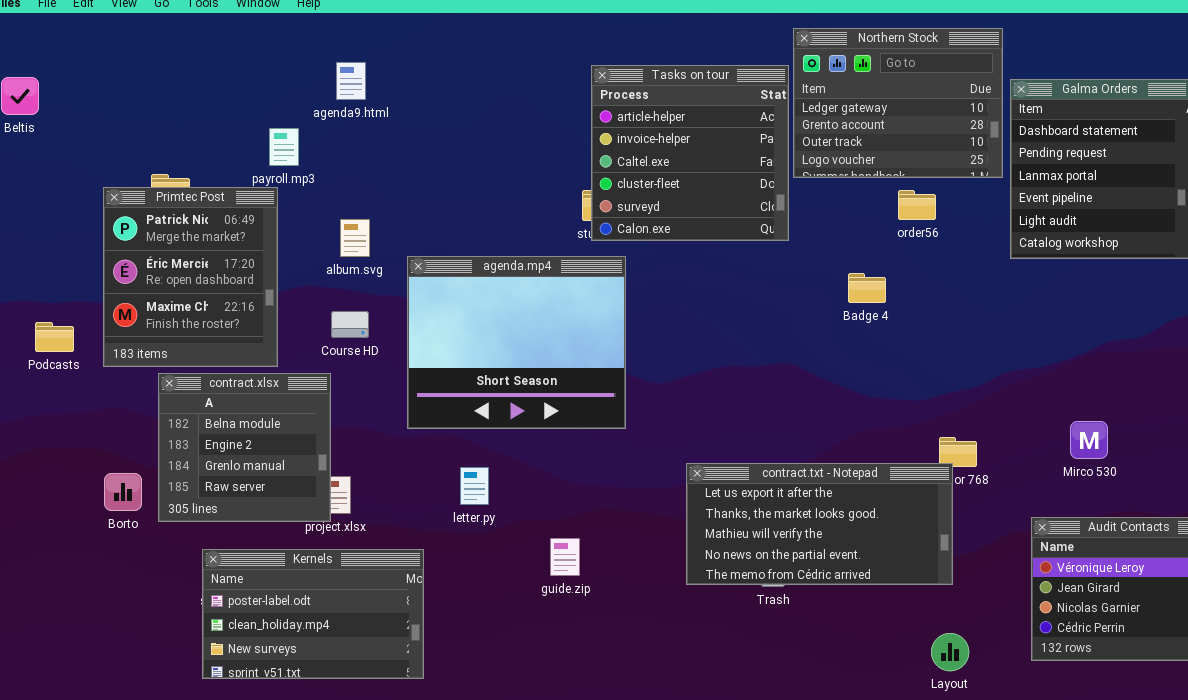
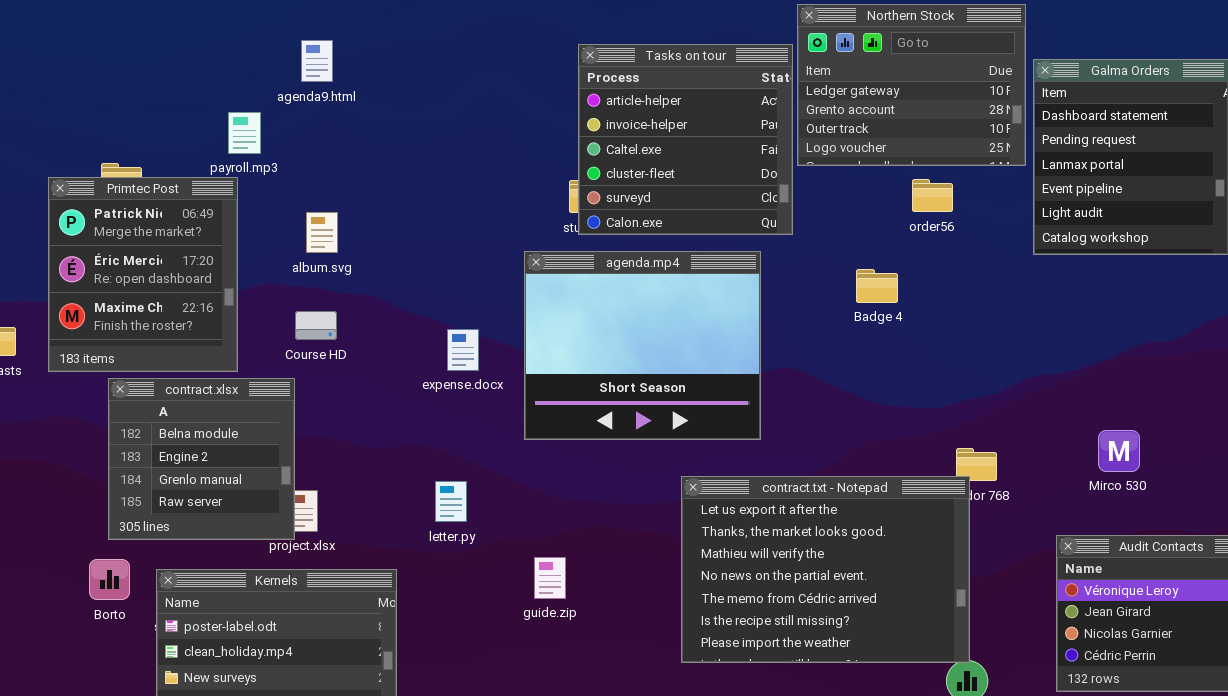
agenda.mp4: [407,256,626,429] -> [524,251,761,440], moved
contract.txt - Notepad: [686,463,953,585] -> [681,476,970,663], resized
Borto: [104,473,142,511] -> [89,559,130,600], moved

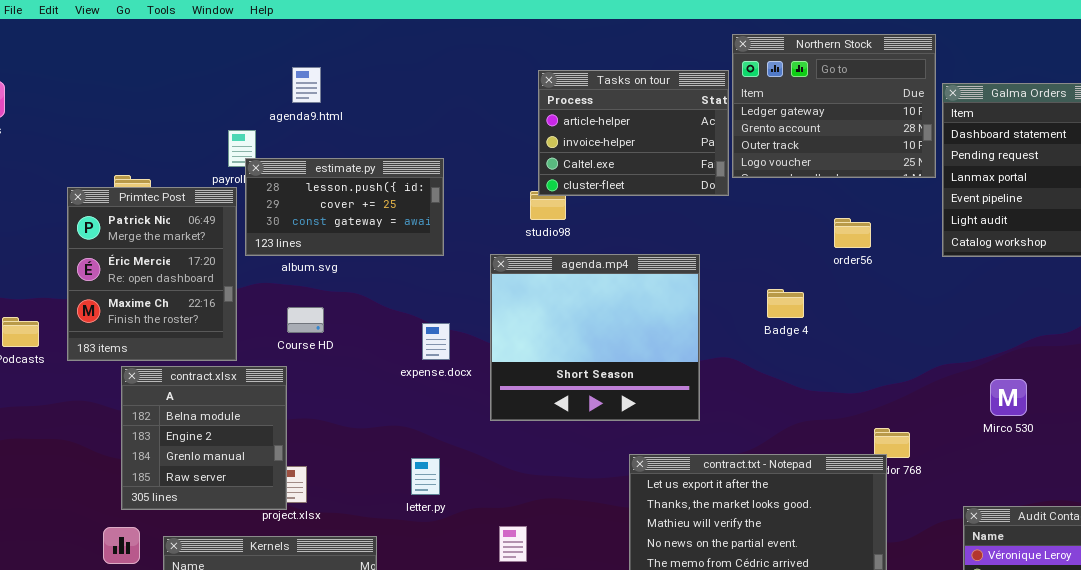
Tasks on tour: [578,44,793,235] -> [538,70,729,196], resized
estimate.py: none -> [245,158,444,256], opened
order56: [912,179,953,212] -> [834,218,871,248], moved
Badge 4: [856,269,898,303] -> [767,289,804,318], moved
Mirco 530: [1098,430,1140,472] -> [990,379,1027,416], moved

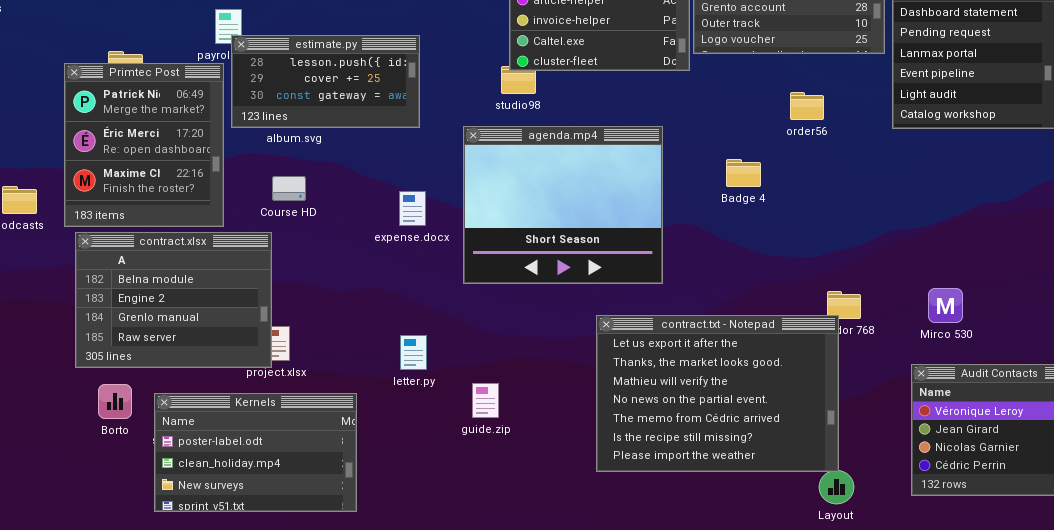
contract.xlsx: [121,366,287,510] -> [75,232,272,368], resized
Mirco 530: [990,379,1027,416] -> [928,288,963,323], moved
letter.py: [411,458,440,495] -> [400,335,427,370], moved

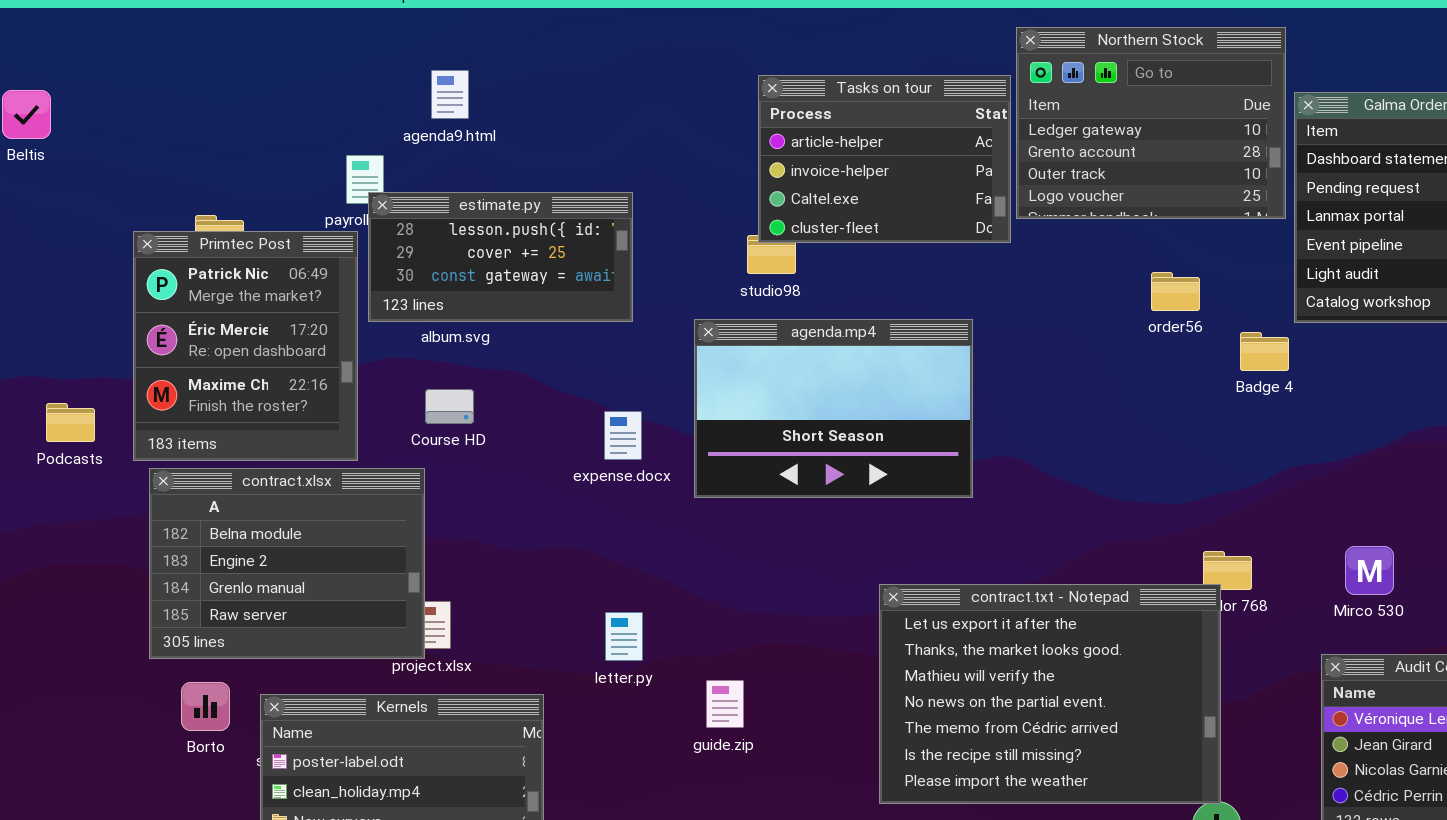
agenda.mp4: [463,126,663,284] -> [694,319,973,498], resized
Badge 4: [726,159,761,187] -> [1240,332,1289,371], moved

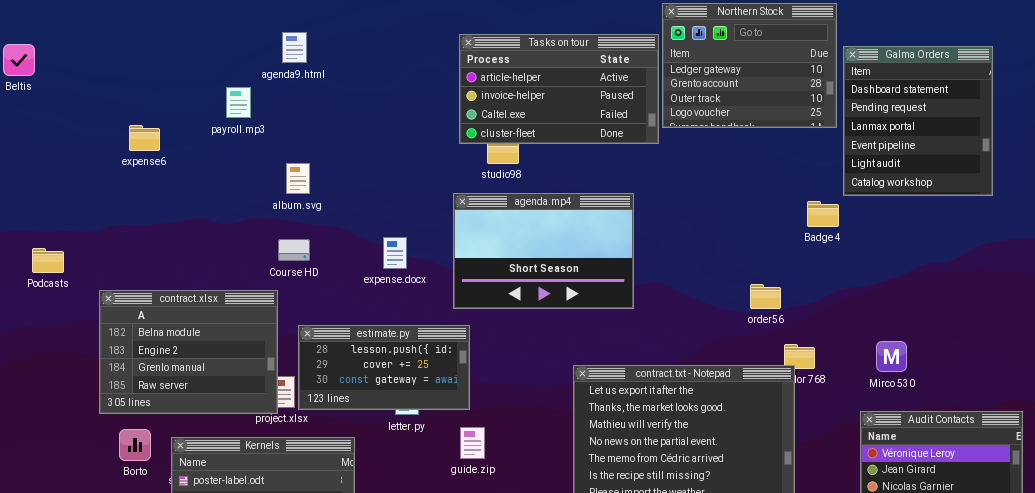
Tasks on tour: [758,75,1011,243] -> [459,34,659,144], resized
estimate.py: [368,192,633,322] -> [298,325,470,410], moved
Primtec Post: [133,231,358,461] -> none, closed
order56: [1151,272,1200,311] -> [750,284,781,309], moved
expense.docx: [604,411,642,460] -> [383,237,407,269], moved

